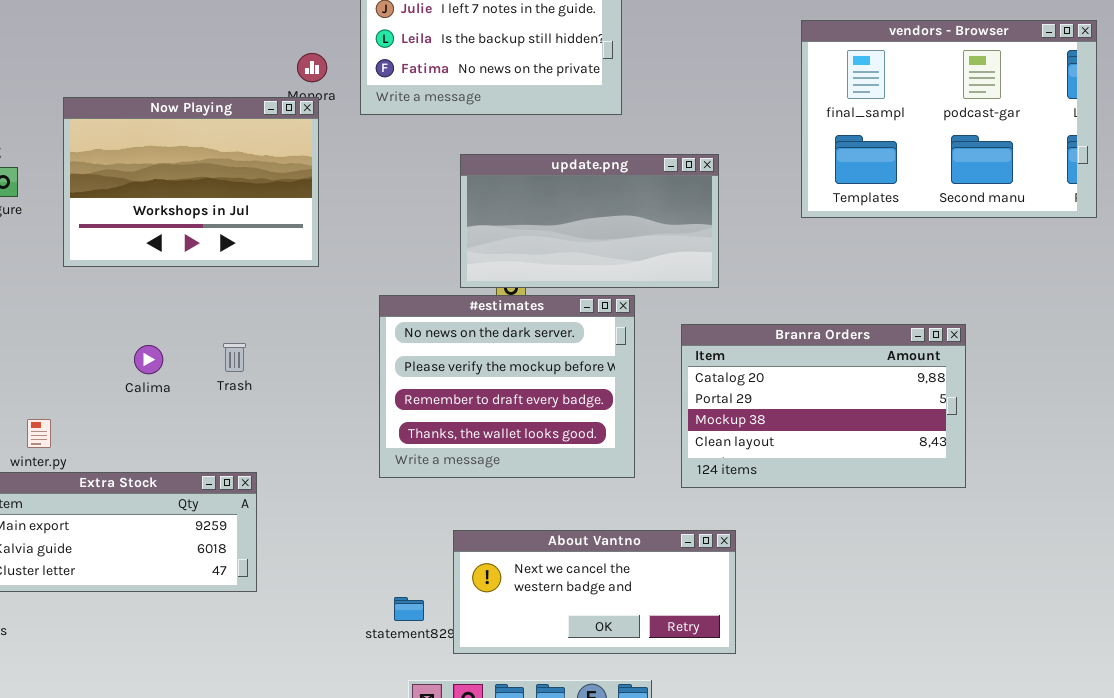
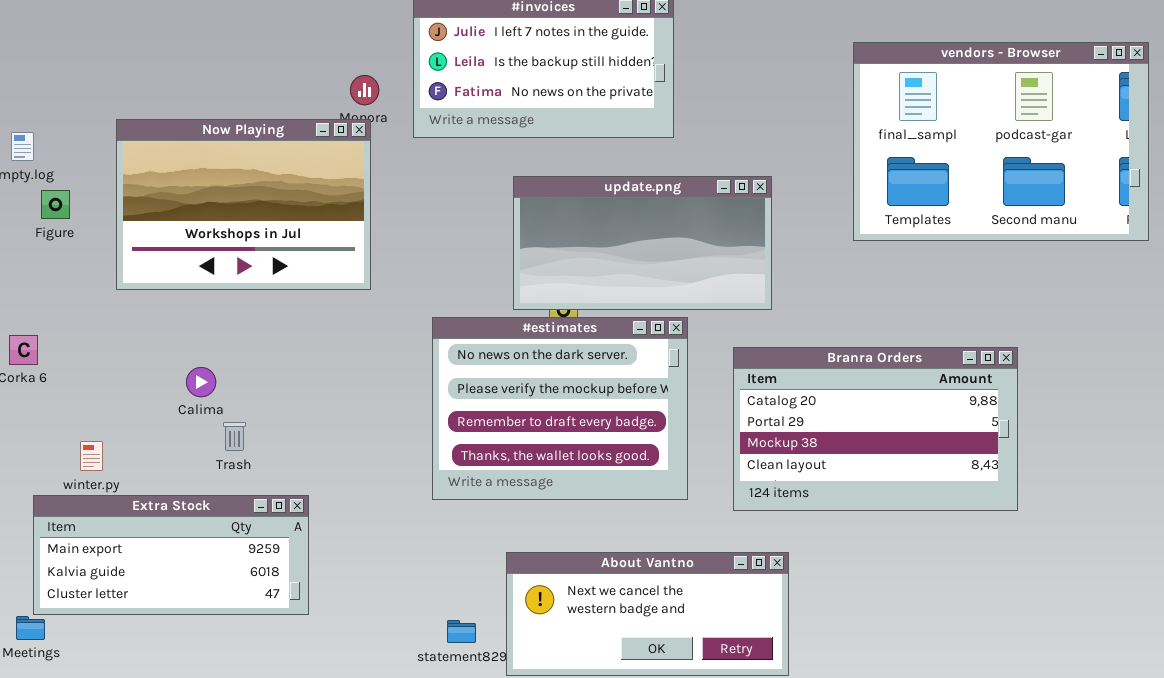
Trash: [223,343,246,372] -> [223,422,246,451], moved

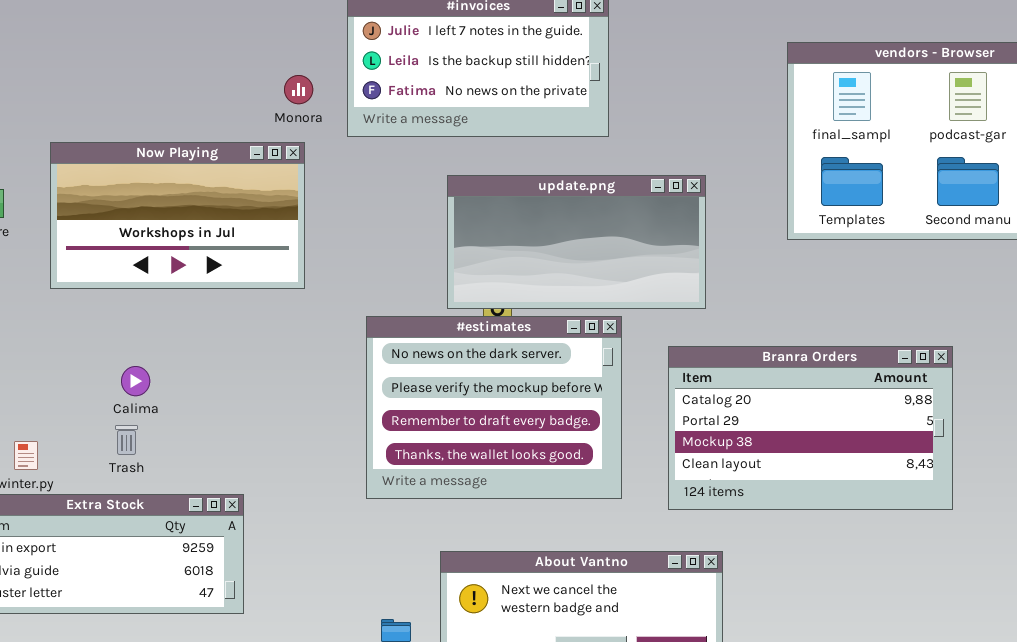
Now Playing: [116,119,371,290] -> [50,142,305,289], resized
Trash: [223,422,246,451] -> [115,425,138,455], moved

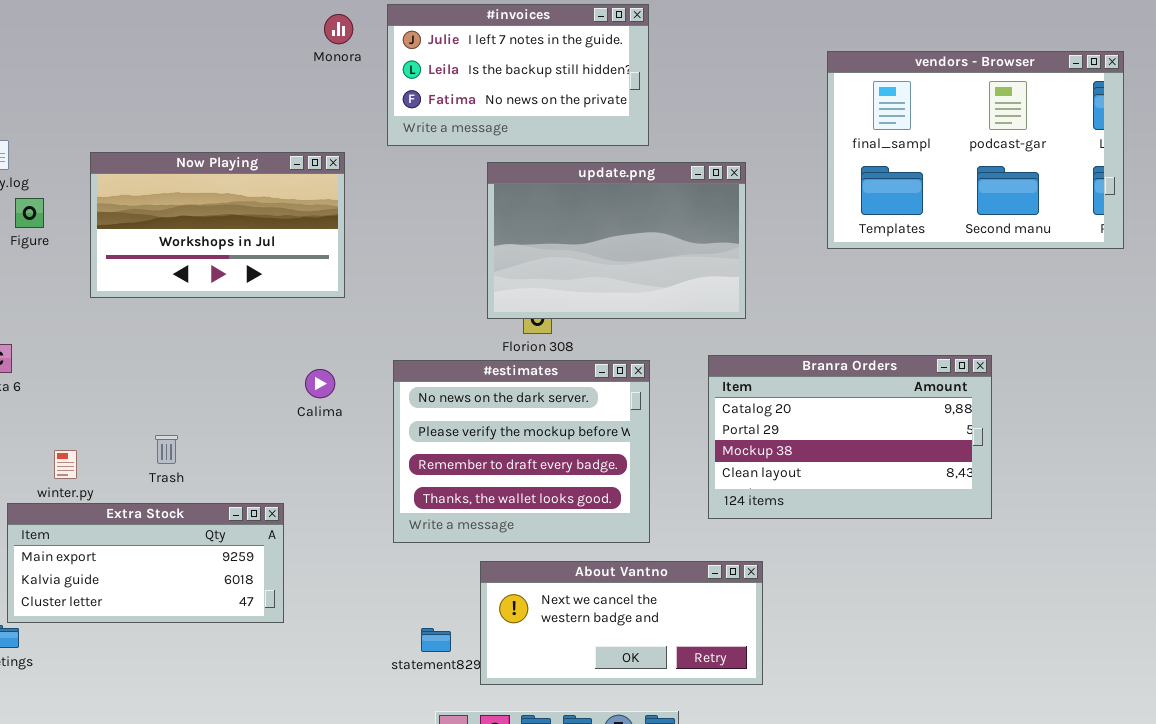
Monora: [284,75,313,104] -> [324,14,353,44], moved
update.png: [447,175,706,309] -> [487,162,746,319], resized
#estimates: [366,316,622,499] -> [393,360,650,543], moved
Calima: [121,366,150,396] -> [305,369,335,398], moved

